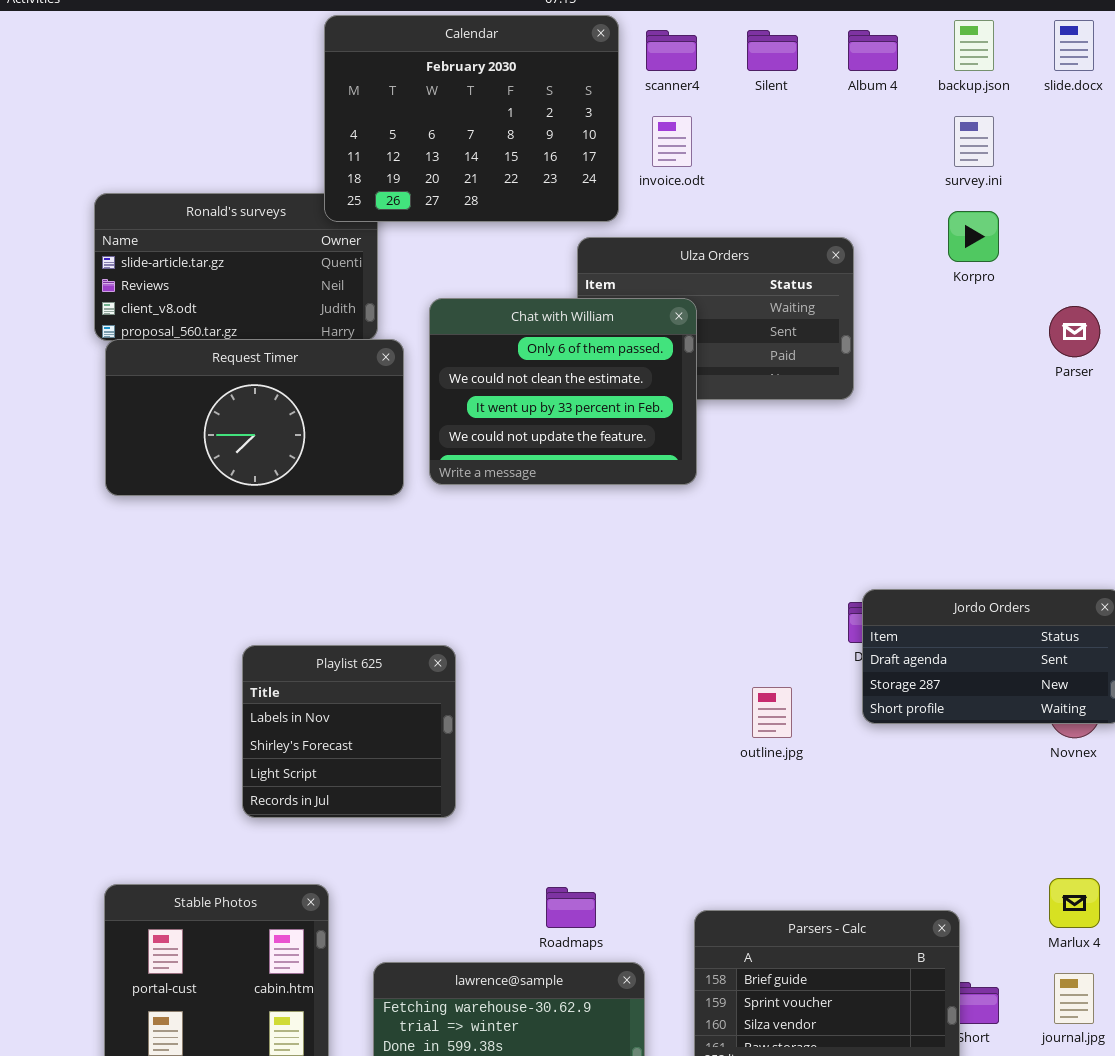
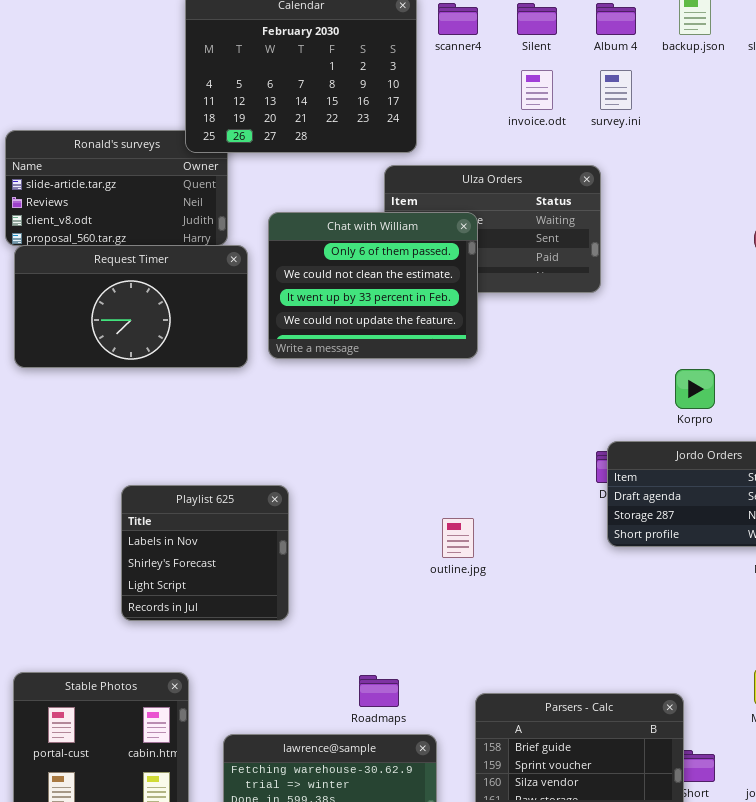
invoice.odt: [652,116,692,167] -> [521,70,553,110], moved
survey.ini: [954,116,994,167] -> [600,70,632,110], moved
Korpro: [948,211,999,262] -> [675,369,715,409], moved
outline.jpg: [752,687,792,738] -> [442,518,474,558], moved

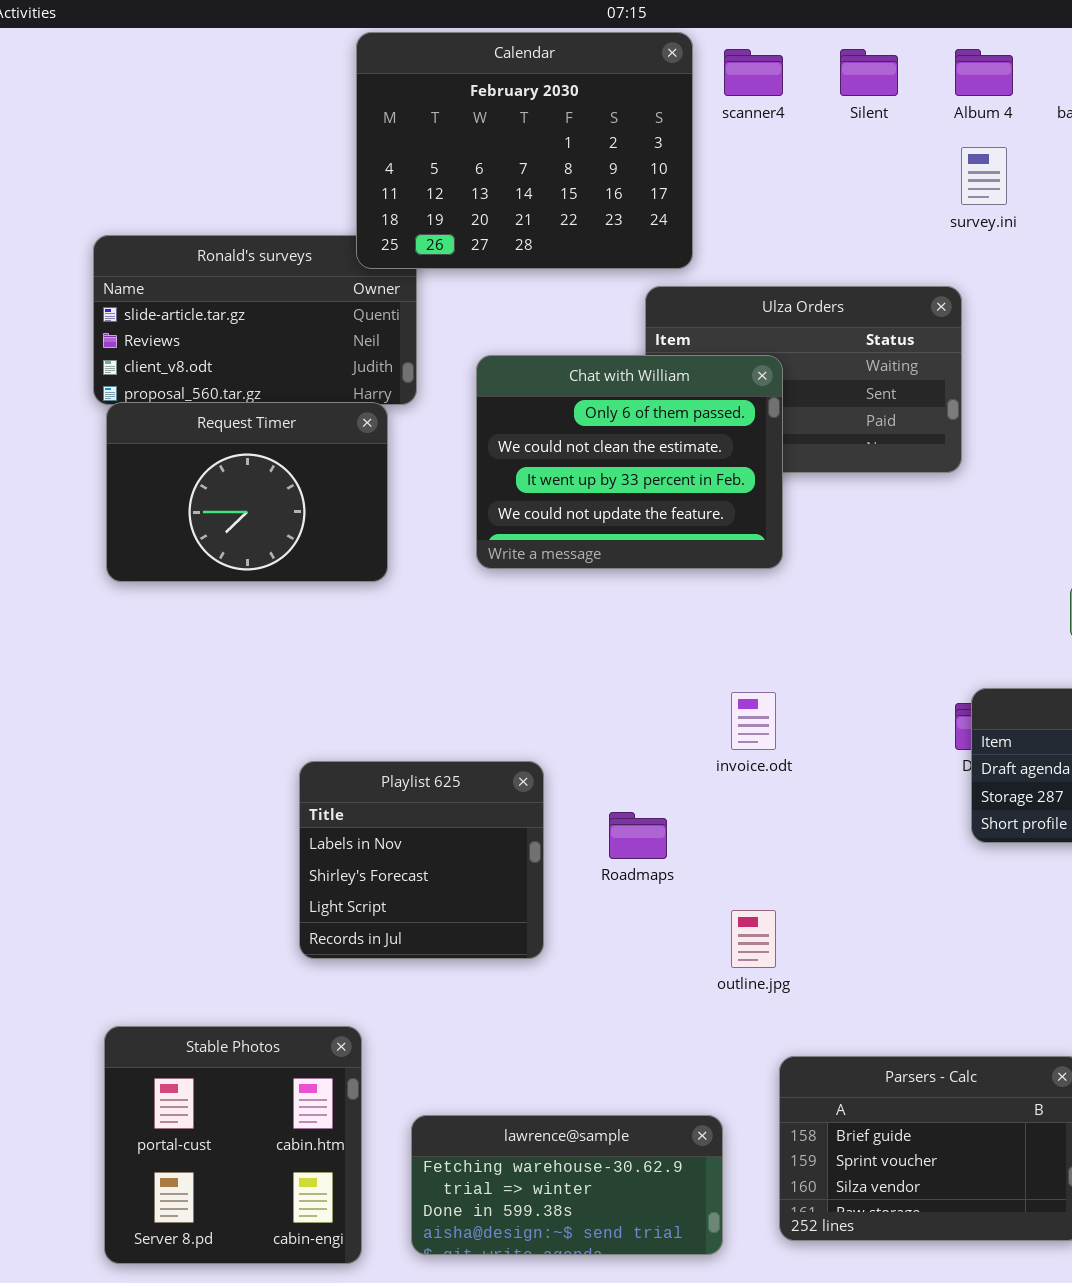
invoice.odt: [521,70,553,110] -> [731,692,776,750], moved
Request Timer: [14,245,248,368] -> [106,402,388,582], resized
Playlist 625: [121,485,289,621] -> [299,761,544,959], moved
outline.jpg: [442,518,474,558] -> [731,910,776,968], moved
Roadmaps: [359,675,399,707] -> [609,812,667,859], moved

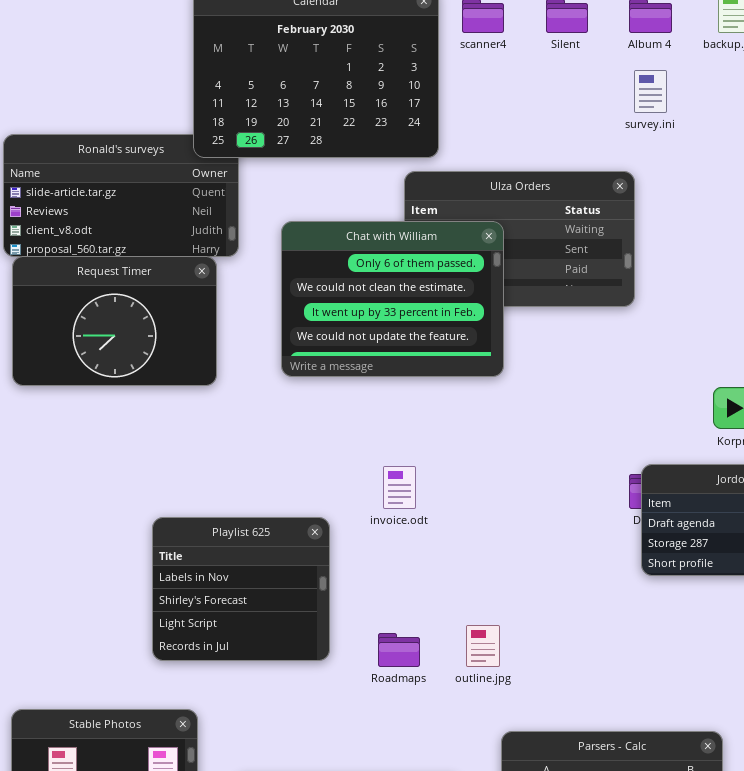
invoice.odt: [731,692,776,750] -> [383,466,416,509], moved
Roadmaps: [609,812,667,859] -> [378,633,420,667], moved

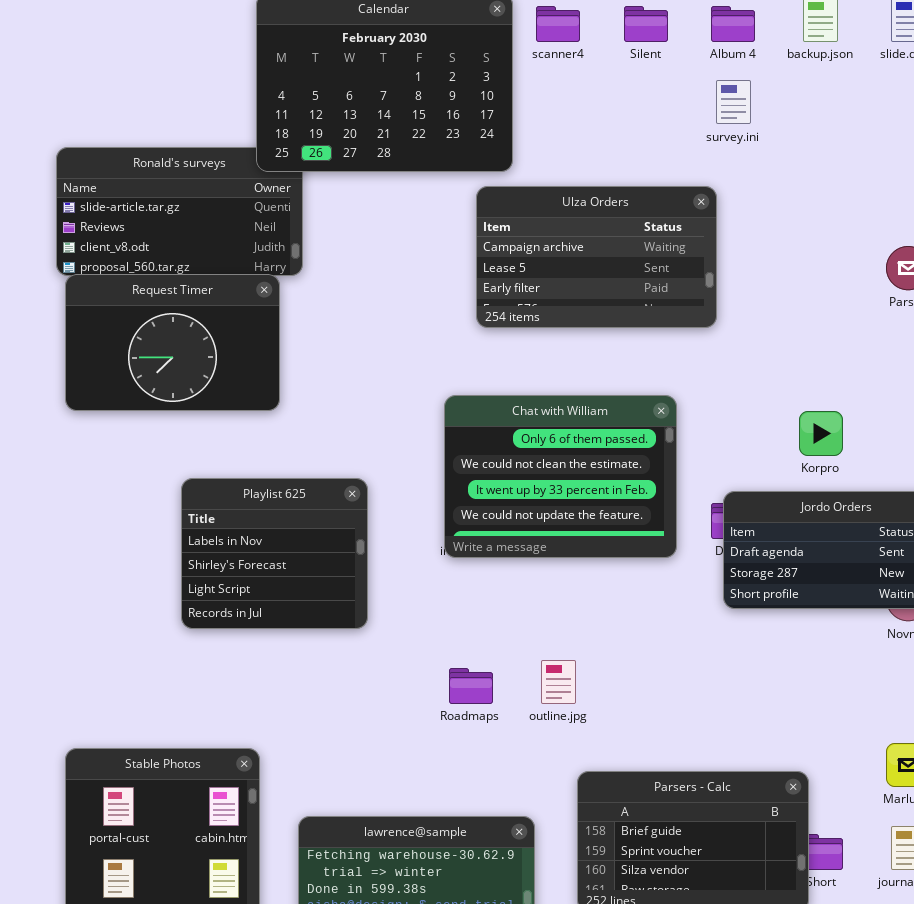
Chat with William: [281,221,504,377] -> [444,395,677,558], moved
Playlist 625: [152,517,330,661] -> [181,478,368,629], moved

